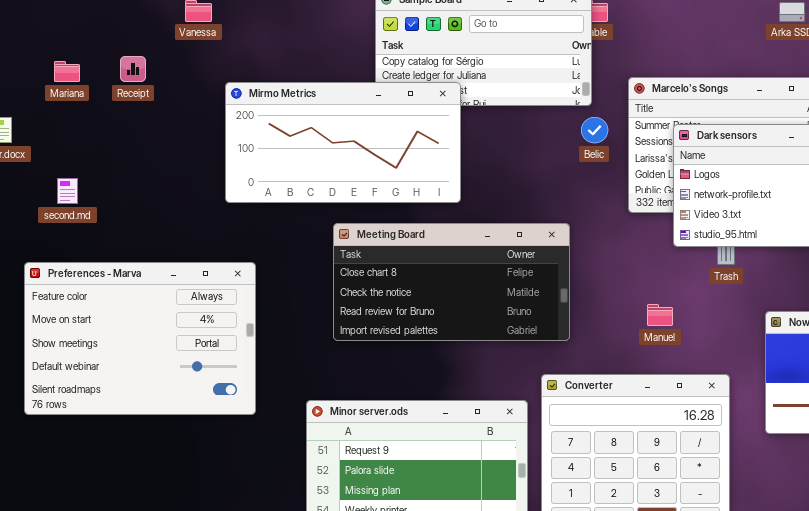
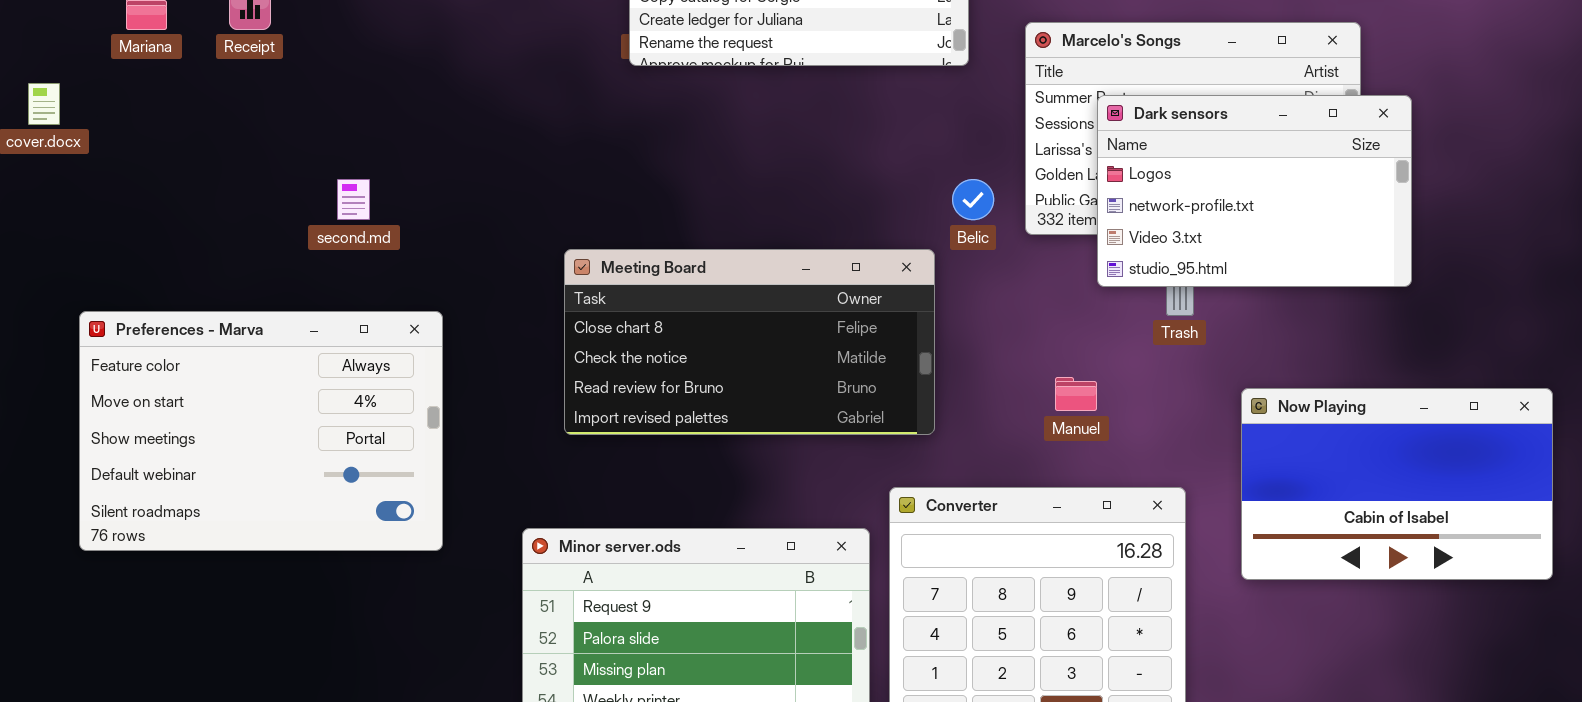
Mirmo Metrics: [225,82,461,203] -> none, closed
Belic: [581,117,608,143] -> [952,179,994,220], moved
second.md: [57,178,78,204] -> [337,179,370,220], moved

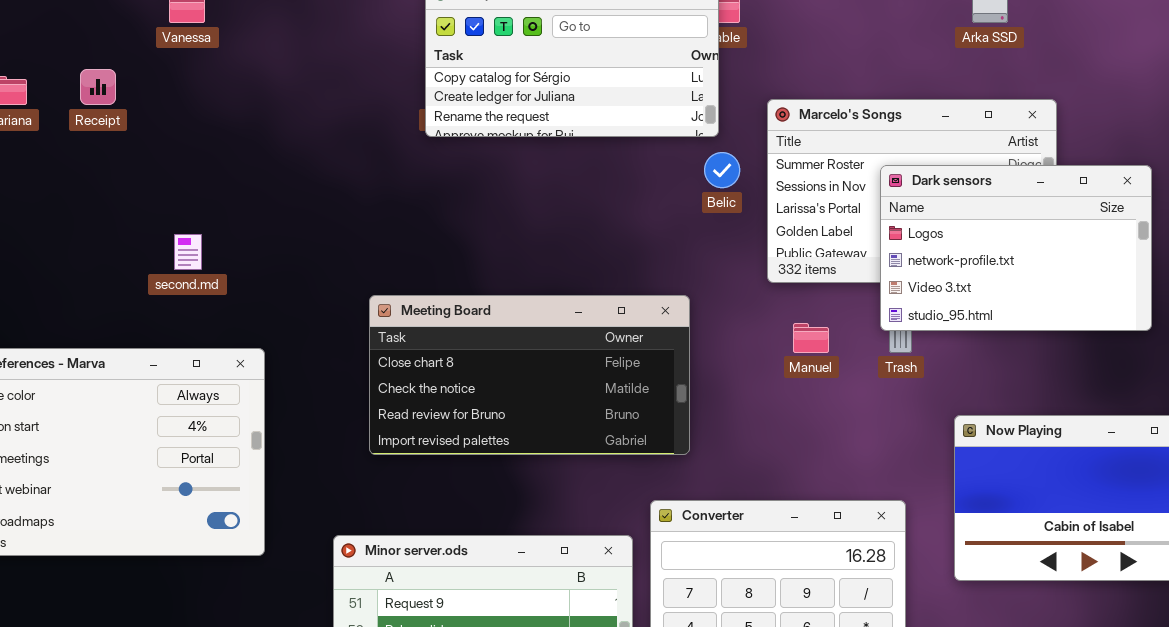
Dark sensors: [1097,95,1412,287] -> [880,165,1152,331], moved
Belic: [952,179,994,220] -> [704,152,740,188], moved
Manuel: [1055,377,1097,411] -> [793,323,829,353], moved

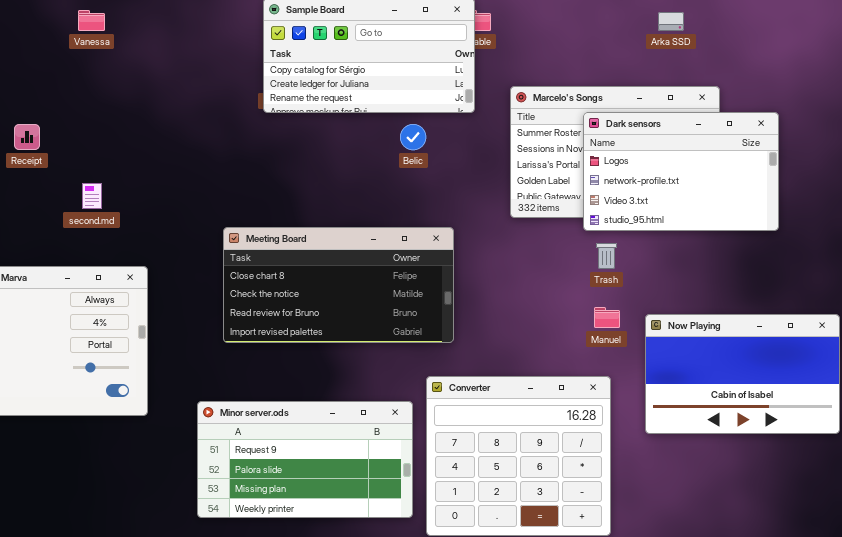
Receipt: [80,69,116,105] -> [14,124,40,150], moved
Belic: [704,152,740,188] -> [400,124,426,150], moved
Dark sensors: [880,165,1152,331] -> [583,112,779,231], moved
Manuel: [793,323,829,353] -> [594,307,620,328], moved

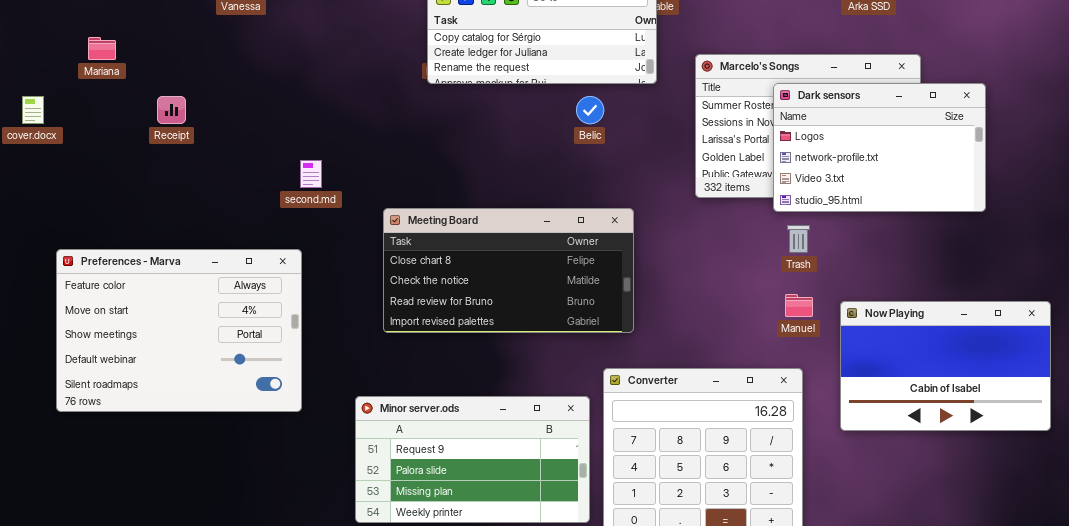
second.md: [82,183,102,209] -> [300,160,322,188], moved

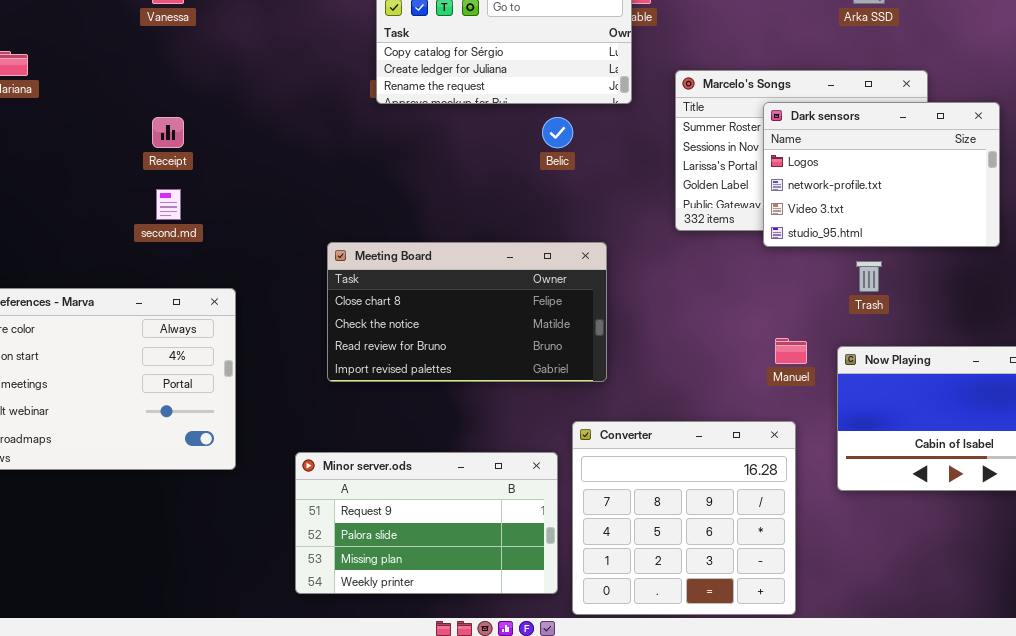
Receipt: [157,96,186,124] -> [152,117,184,148], moved
second.md: [300,160,322,188] -> [156,189,181,220], moved
Trash: [787,225,810,253] -> [856,261,882,292], moved

